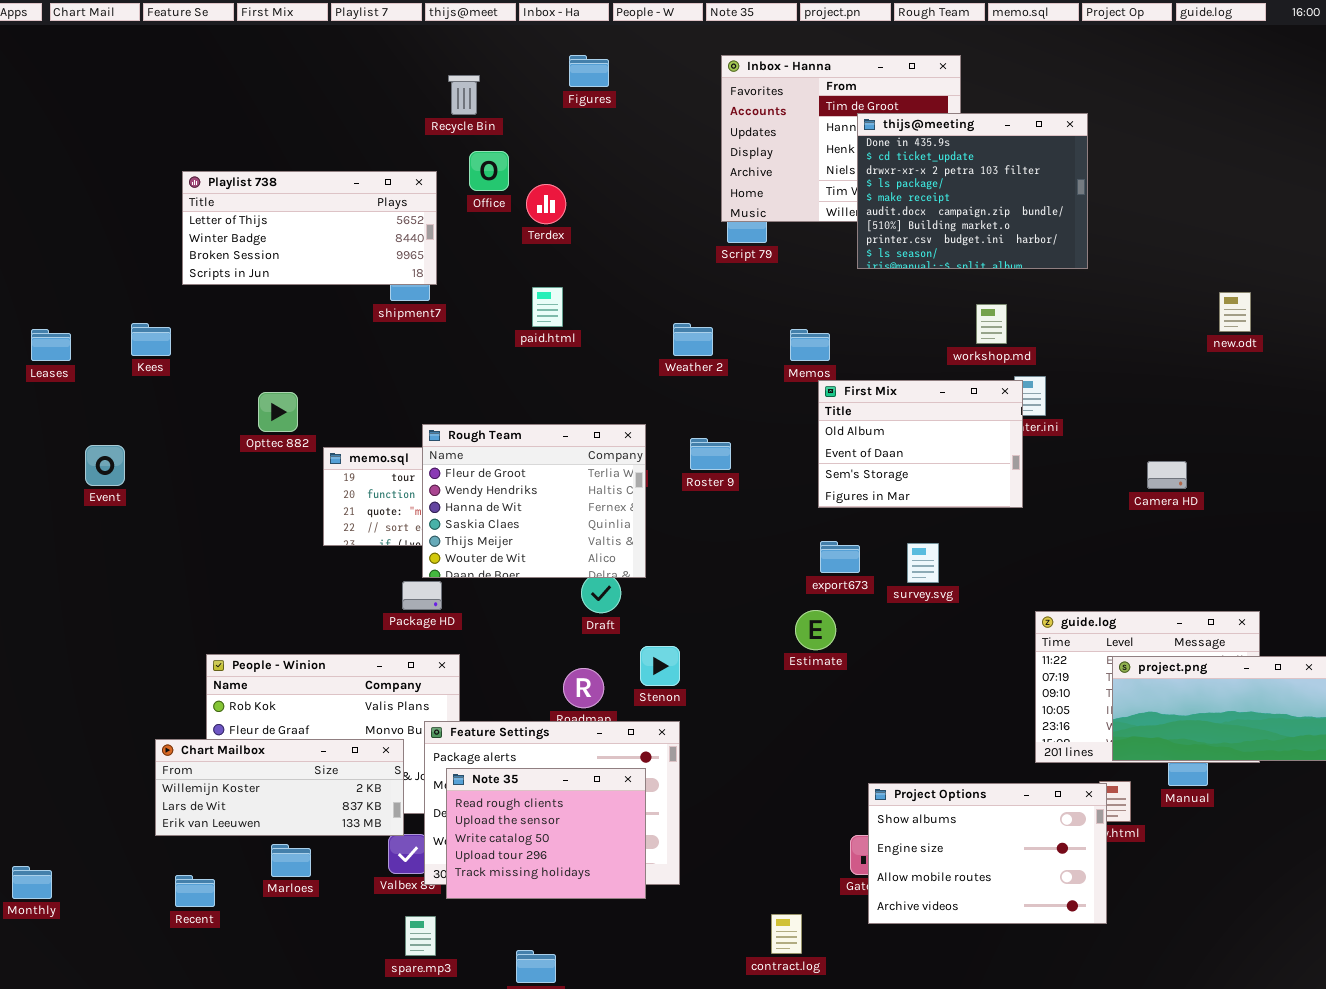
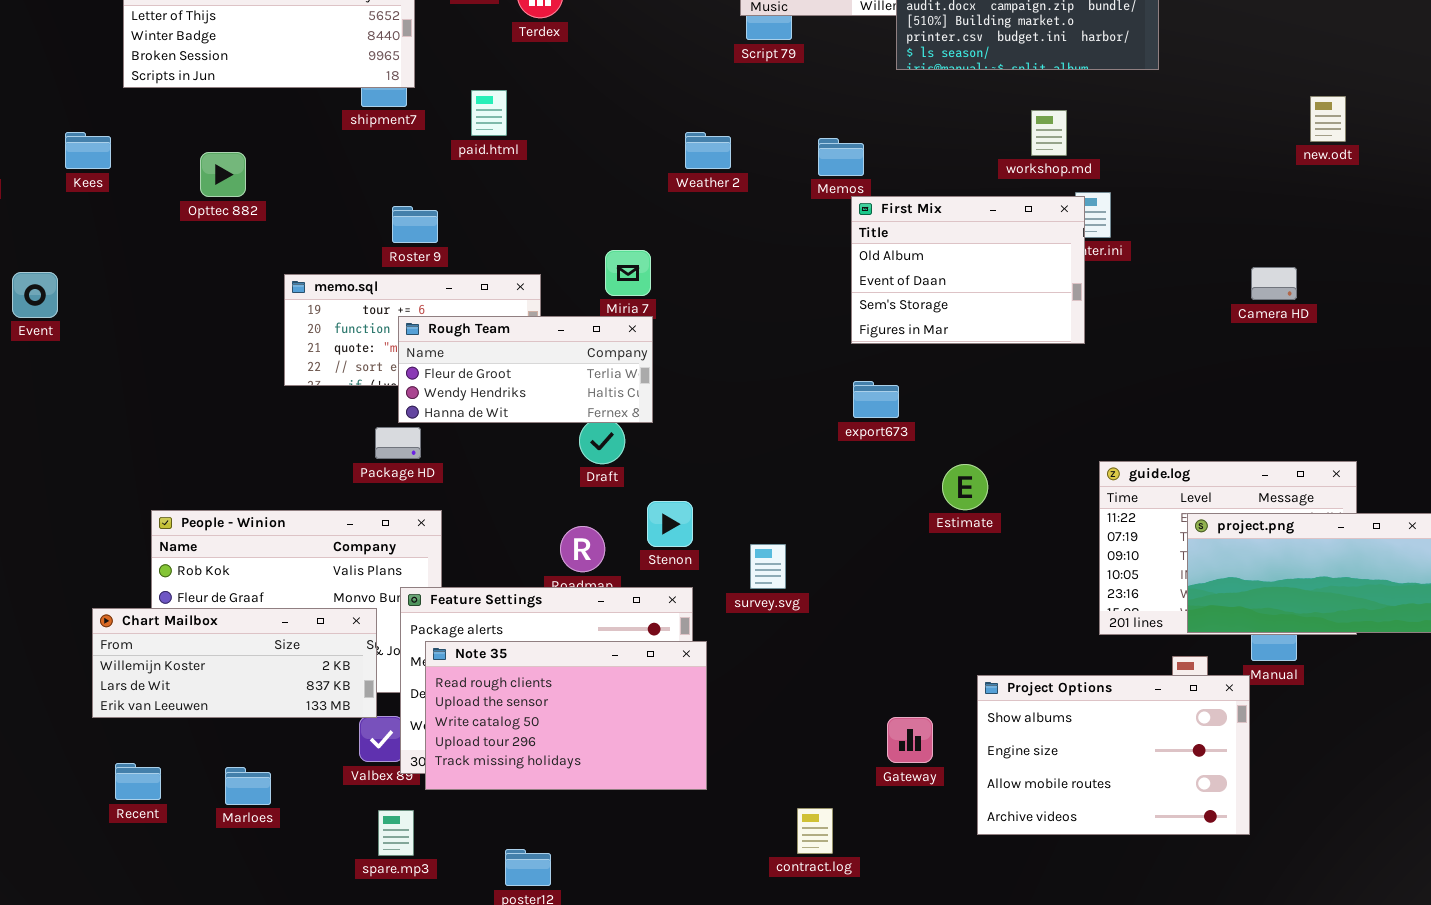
paid.html: [532,287,563,327] -> [471,90,507,136], moved
Opttec 882: [258,392,298,432] -> [200,152,246,197], moved
Rough Team: [422,424,646,578] -> [398,316,653,423], resized
Roster 9: [690,438,731,470] -> [392,206,438,243], moved
Camera HD: [1147,461,1187,489] -> [1251,267,1297,300], moved
survey.svg: [907,543,939,583] -> [750,544,786,589], moved
Estimate: [795,610,836,650] -> [942,464,988,510], moved
Note 35: [446,768,646,899] -> [425,641,707,790], resized
Project Options: [868,783,1107,924] -> [977,675,1250,835], moved
Marloes: [271,844,311,877] -> [225,767,271,805], moved

